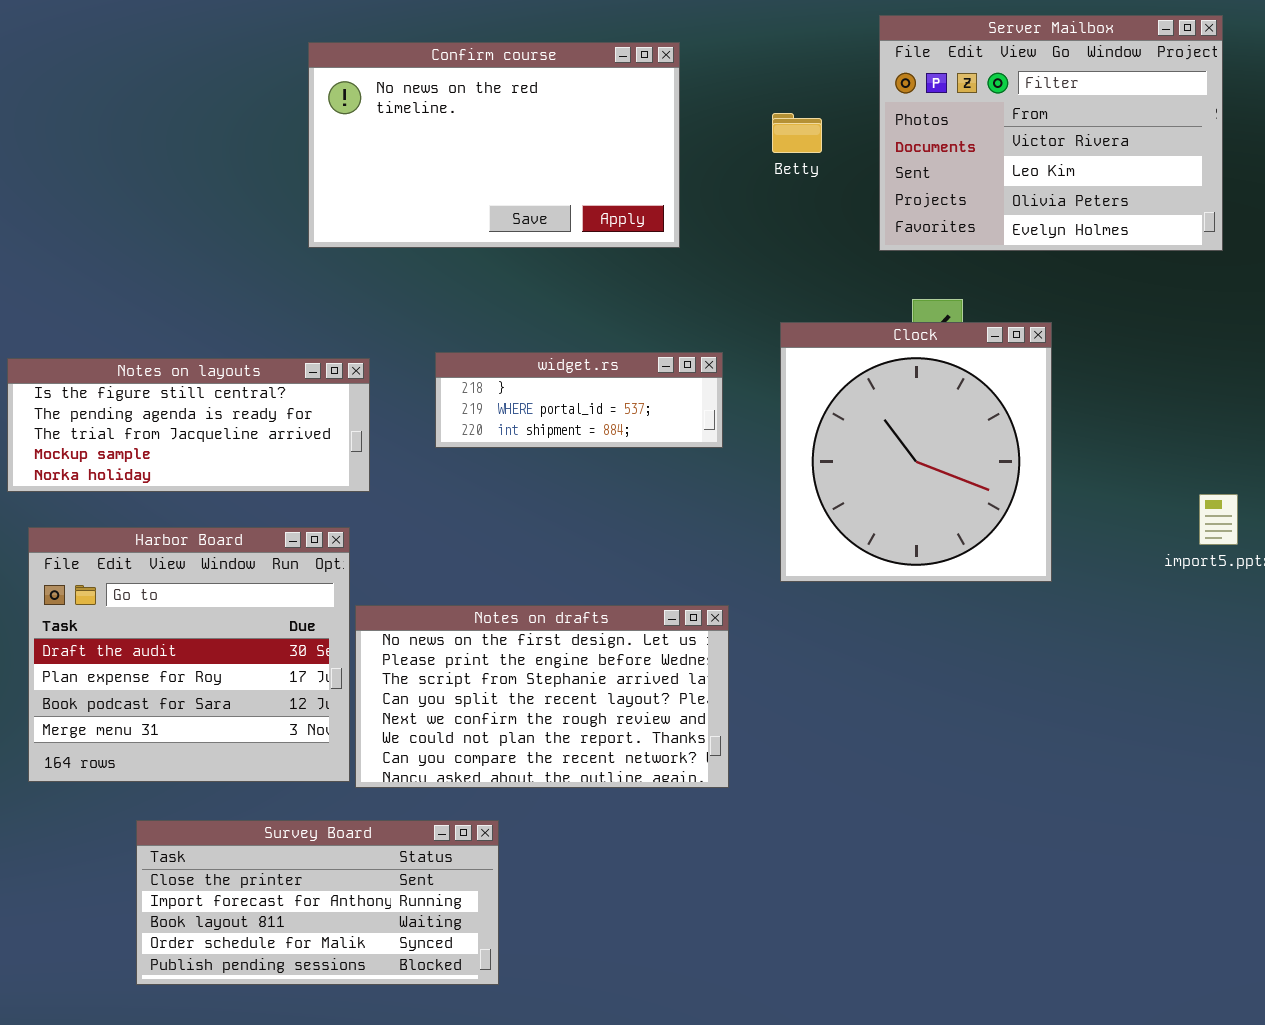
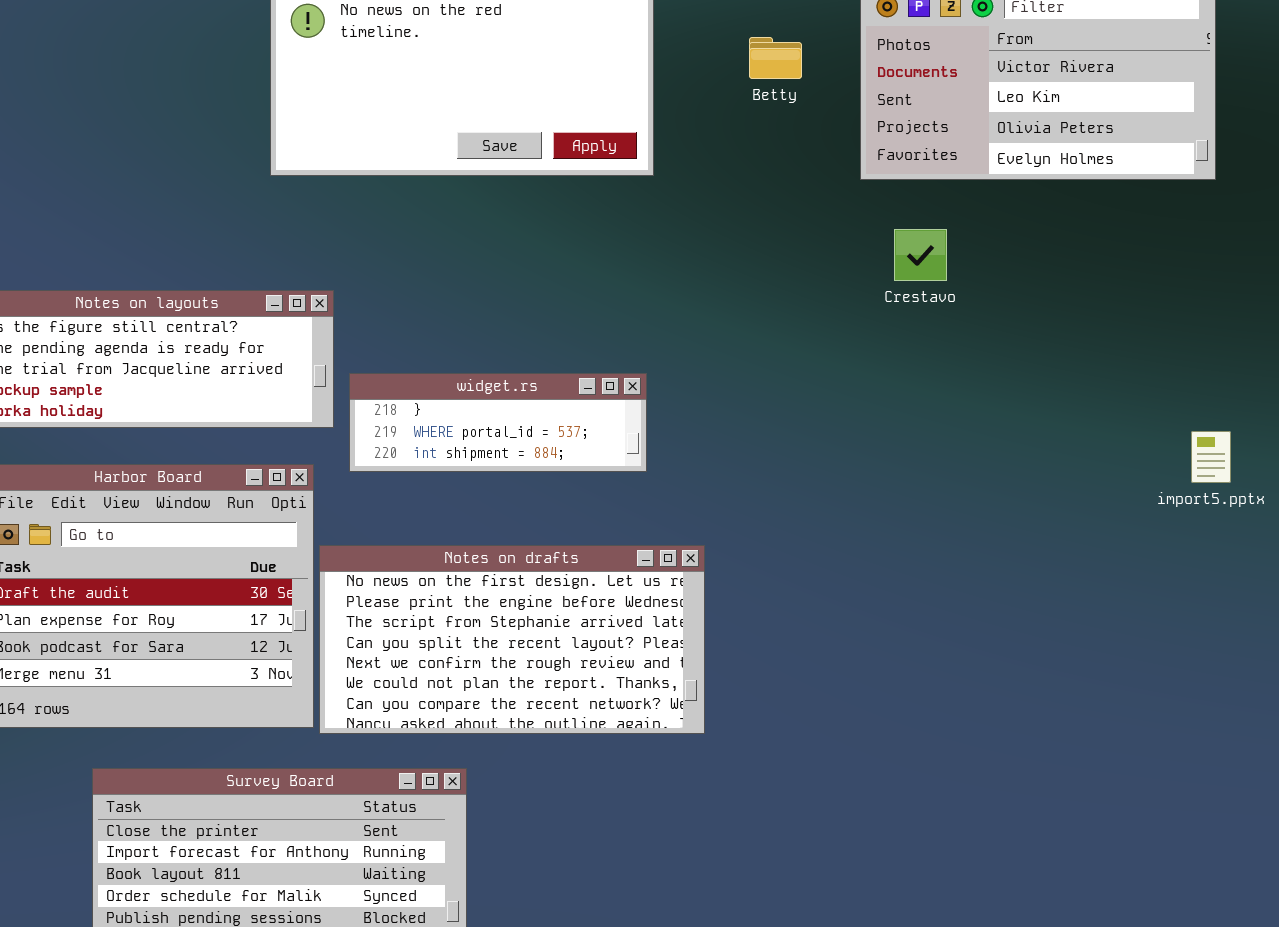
Clock: [780,322,1052,582] -> none, closed
widget.rs: [435,352,723,448] -> [349,373,647,472], moved

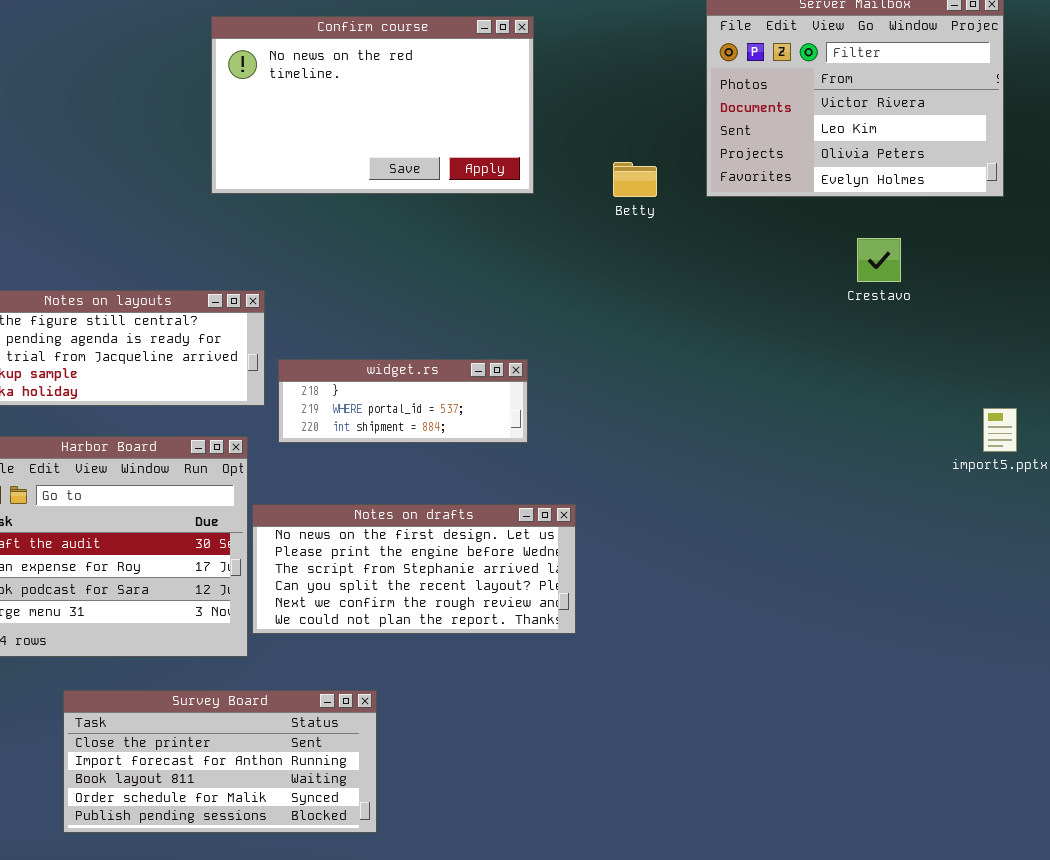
Betty: [749,37,802,79] -> [613,162,657,197], moved
Crestavo: [894,229,947,281] -> [857,238,901,282], moved
Notes on drafts: [319,545,705,734] -> [252,504,576,634], resized

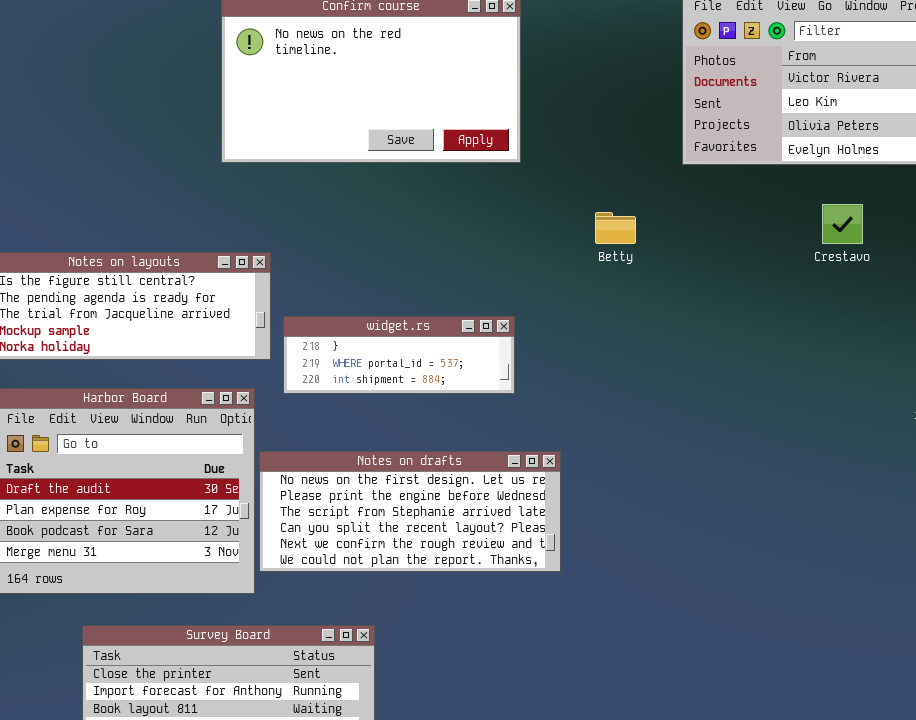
Betty: [613,162,657,197] -> [595,212,636,244], moved

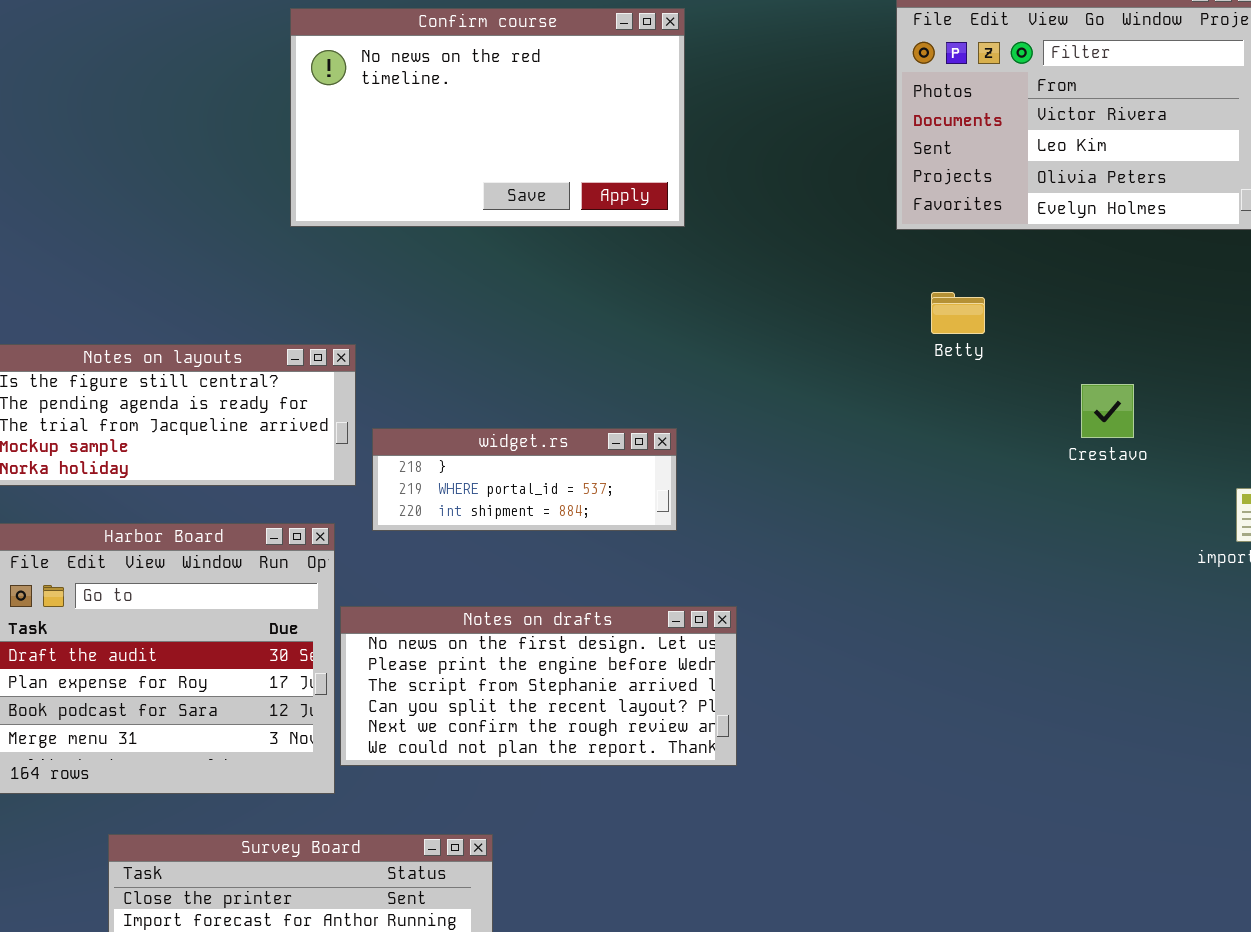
Crestavo: [822,204,863,244] -> [1081,384,1134,438], moved
Betty: [595,212,636,244] -> [931,292,985,334], moved

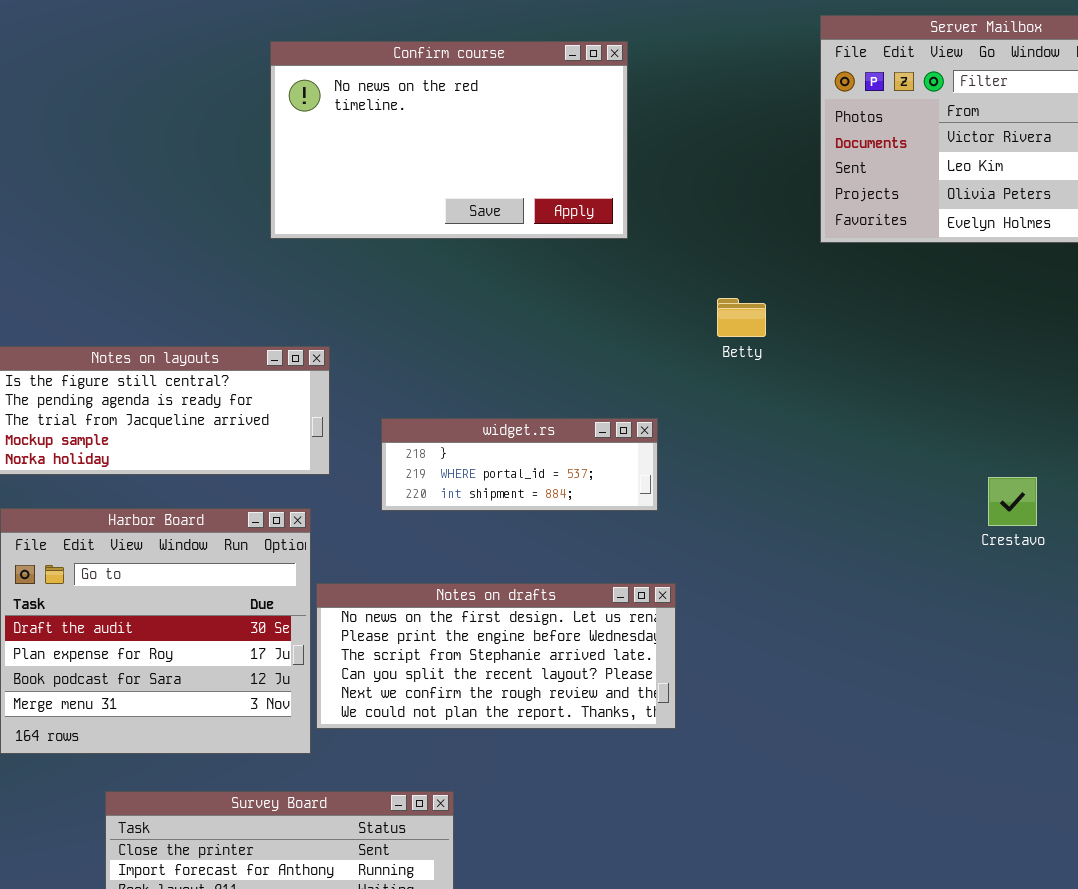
Betty: [931,292,985,334] -> [717,298,766,337], moved
Crestavo: [1081,384,1134,438] -> [988,477,1037,526], moved
widget.rs: [372,428,677,531] -> [381,418,658,511], moved

